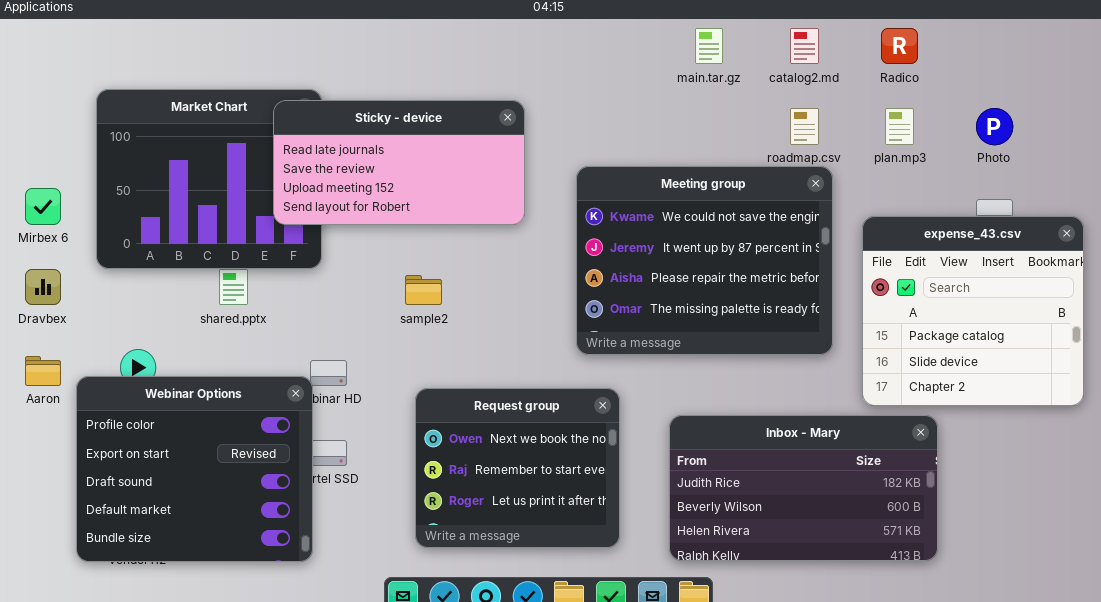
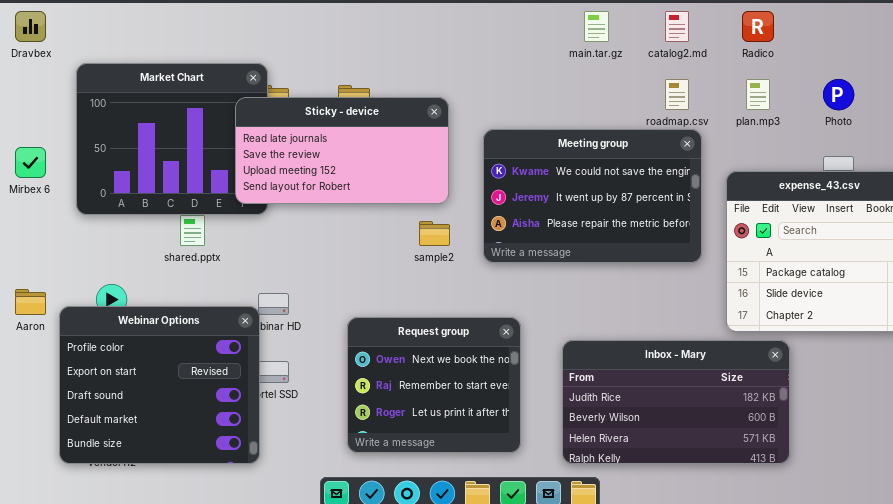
Sticky - device: [273,100,525,225] -> [235,97,449,204], moved
Meeting group: [576,166,833,355] -> [483,129,702,263], resized
Dravbex: [25,269,61,305] -> [15,11,46,42], moved
sample2: [405,275,442,305] -> [419,221,450,246], moved

